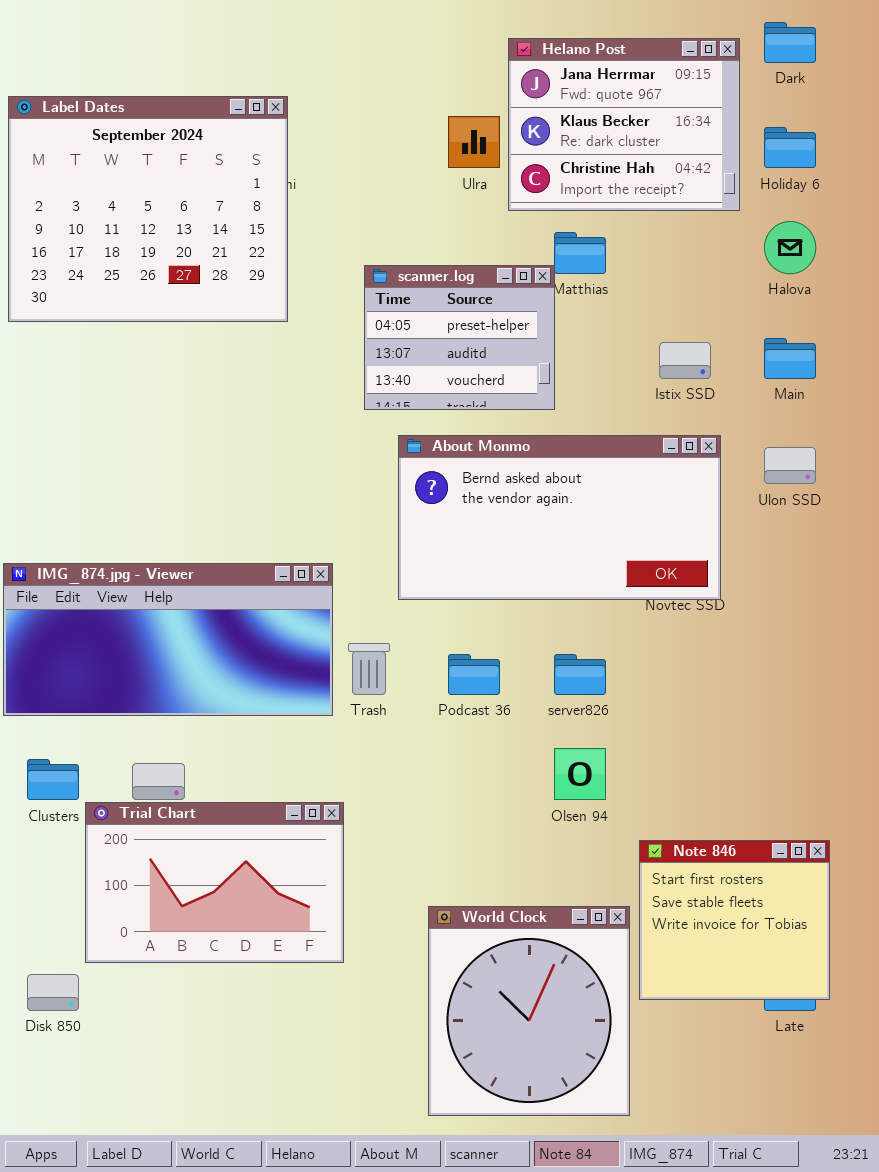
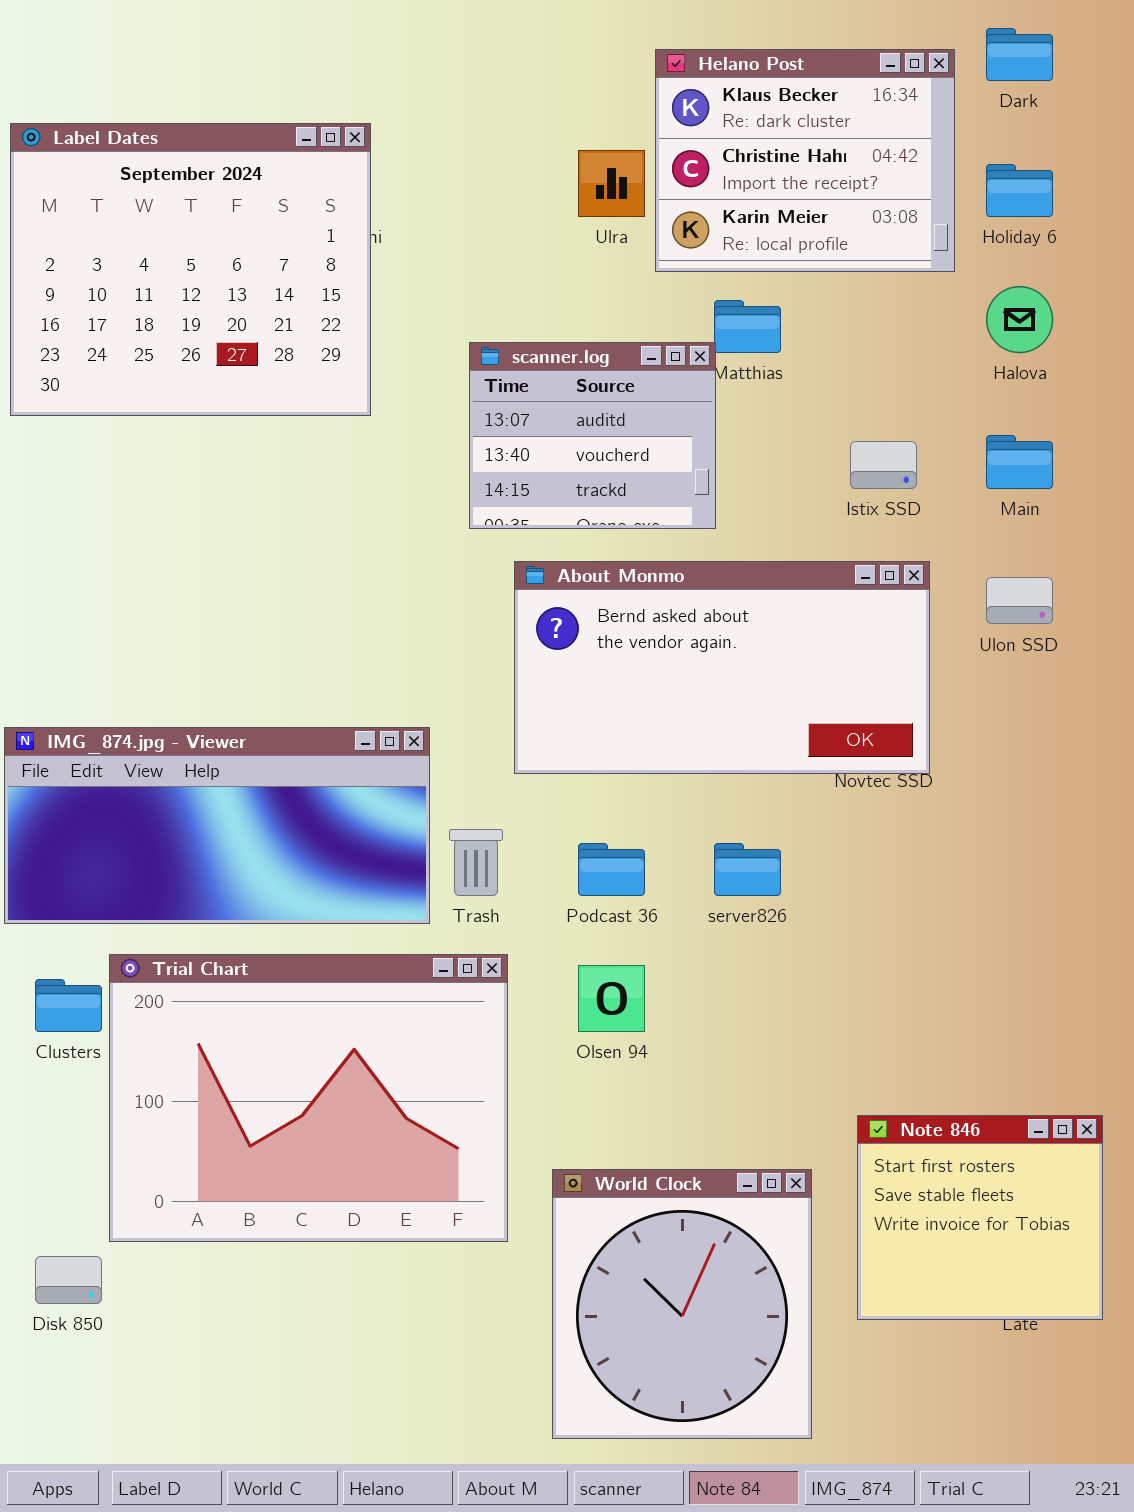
Helano Post: [508,38,740,211] -> [655,49,955,272], scrolled down 1 row
scanner.log: [364,265,555,410] -> [469,342,716,529], scrolled down 1 row
Olsen 94: [554,748,606,800] -> [578,965,645,1032], moved
Trial Chart: [85,802,344,963] -> [109,954,508,1242], resized
Note 846: [639,840,830,1000] -> [857,1115,1103,1320], moved

